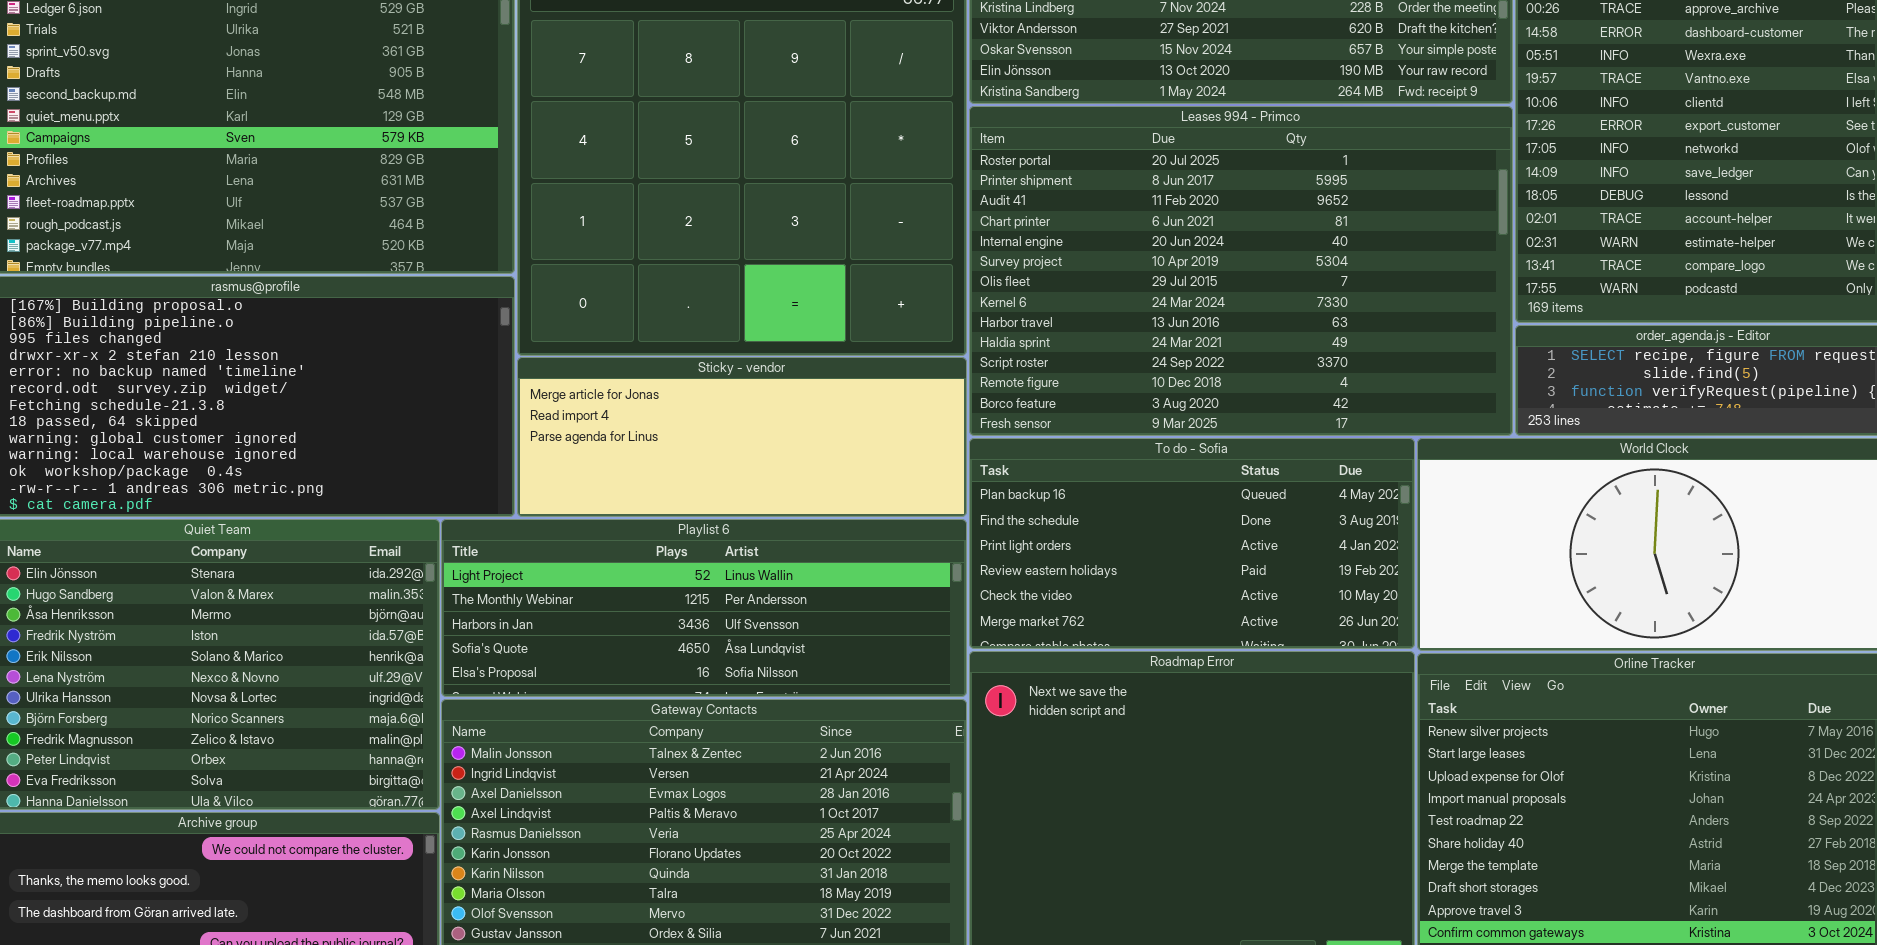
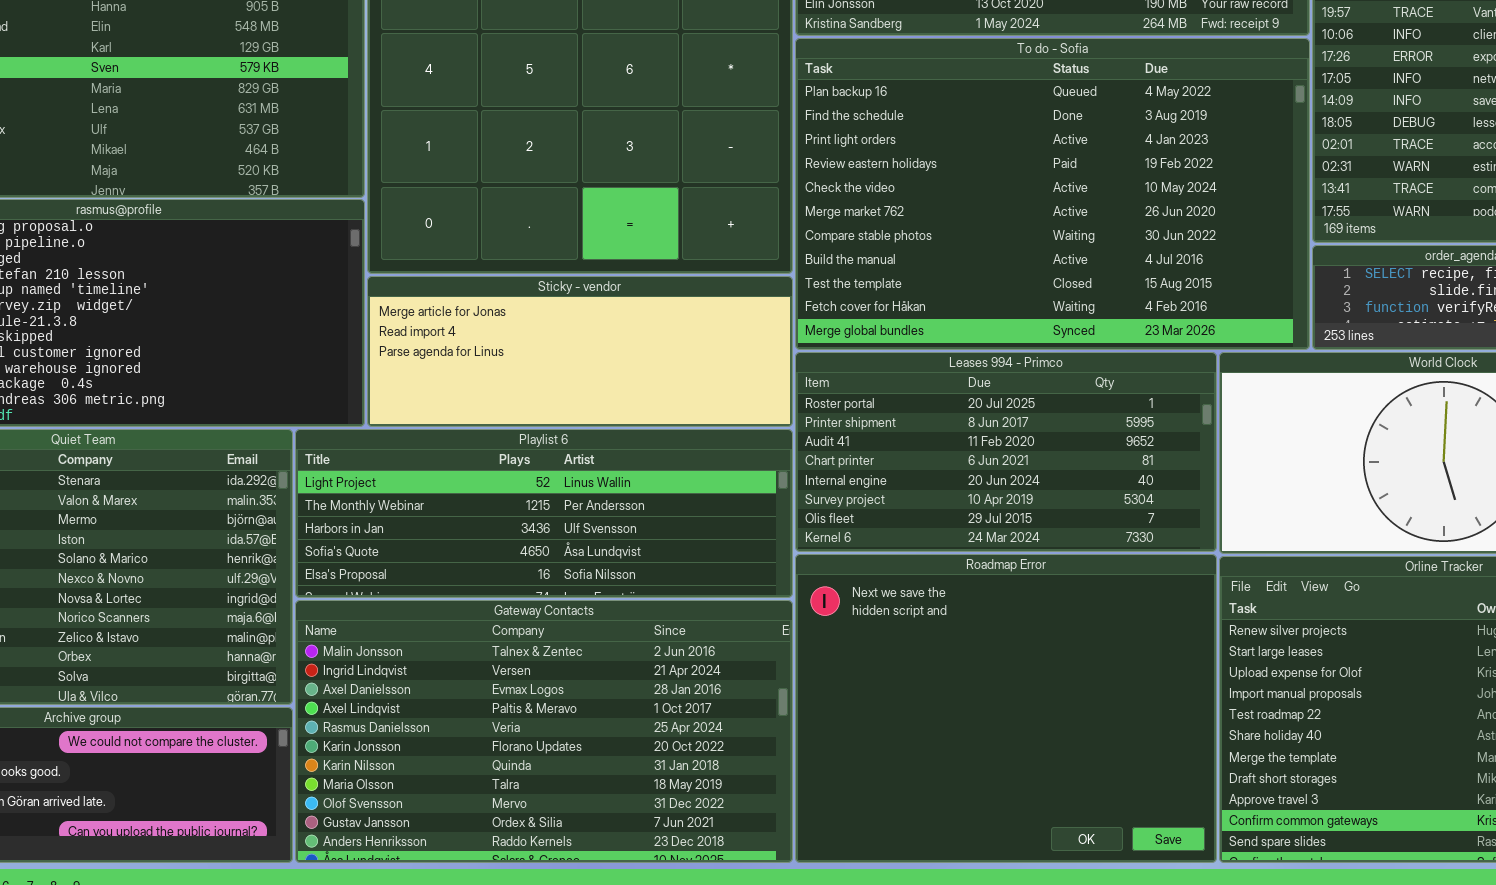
Leases 994 - Primco: [969,106,1513,436] -> [795,352,1217,552], moved, resized
To do - Sofia: [969,438,1415,649] -> [795,38,1310,350], moved, resized

